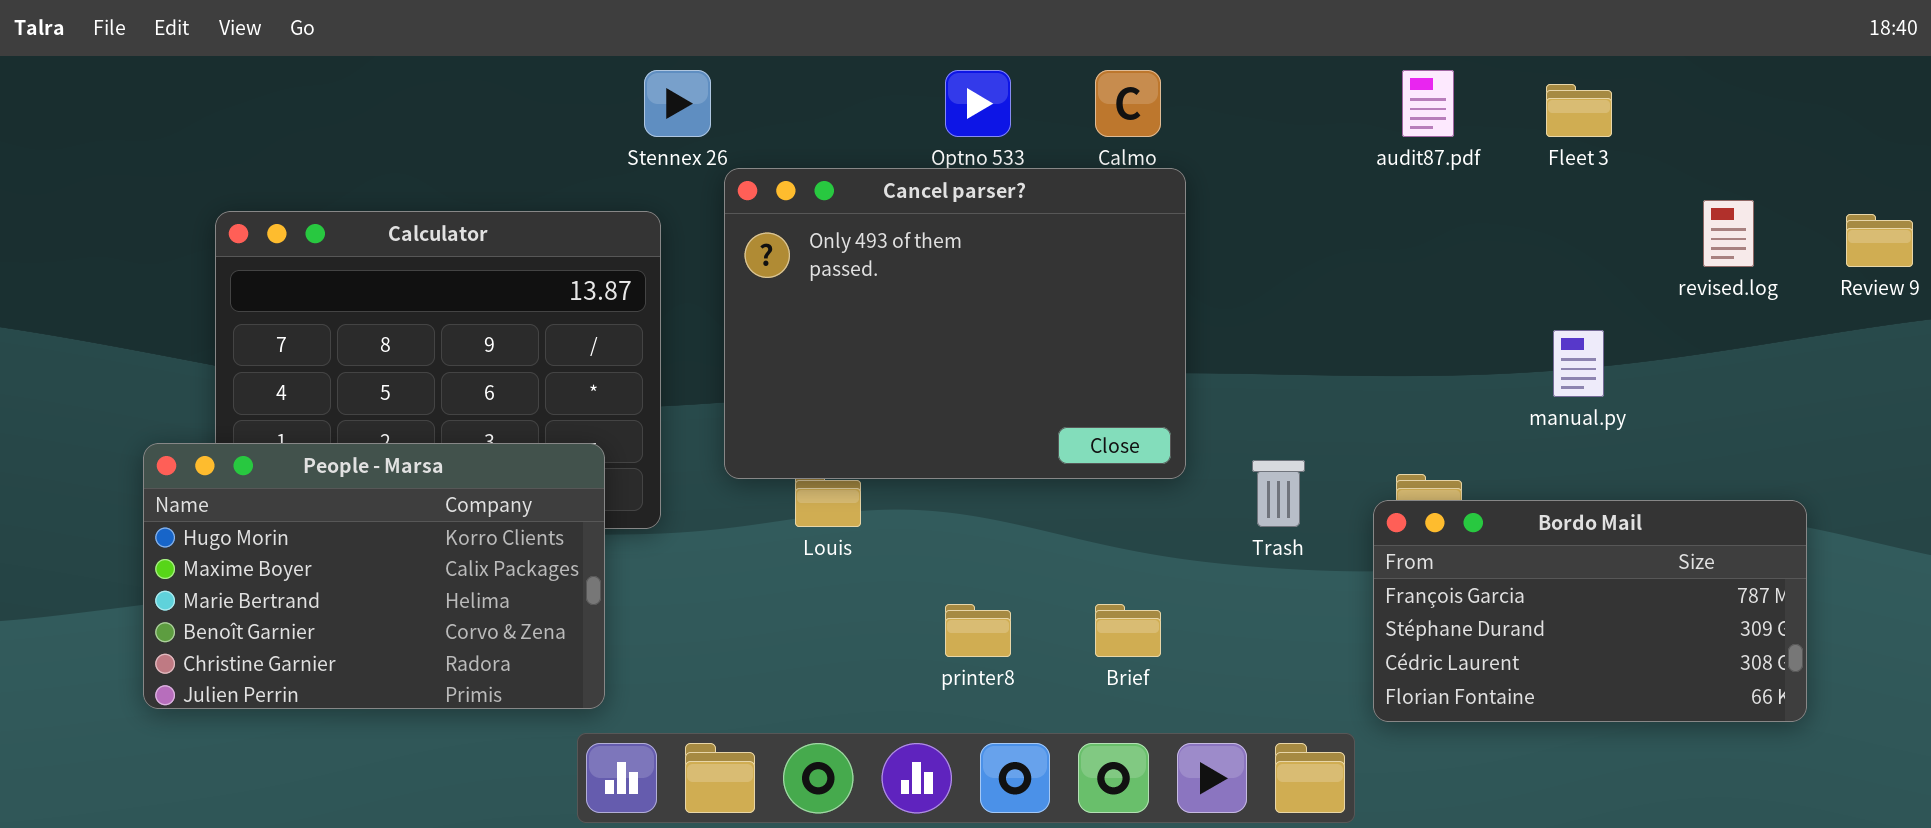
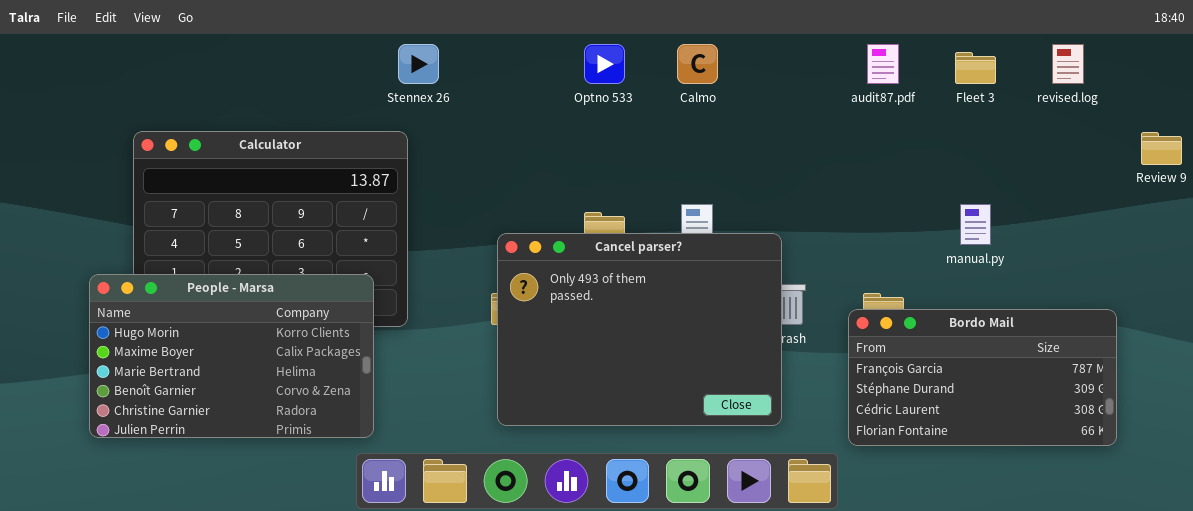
Cancel parser?: [724,168,1186,479] -> [497,233,782,426], moved
revised.log: [1703,200,1754,267] -> [1052,44,1084,84], moved

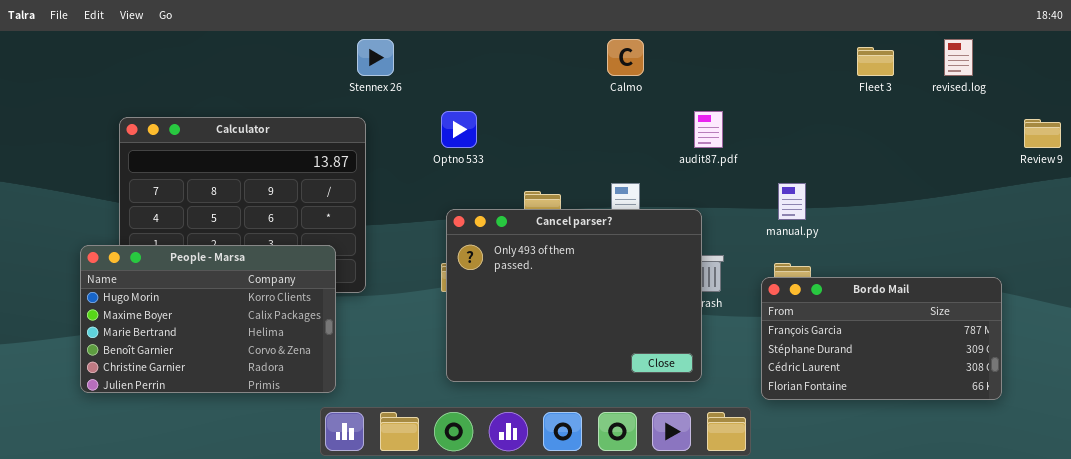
Optno 533: [584,44,625,84] -> [441,111,477,148], moved
audit87.pdf: [867,44,899,84] -> [694,111,723,148], moved
manual.py: [960,204,991,245] -> [778,183,806,220], moved

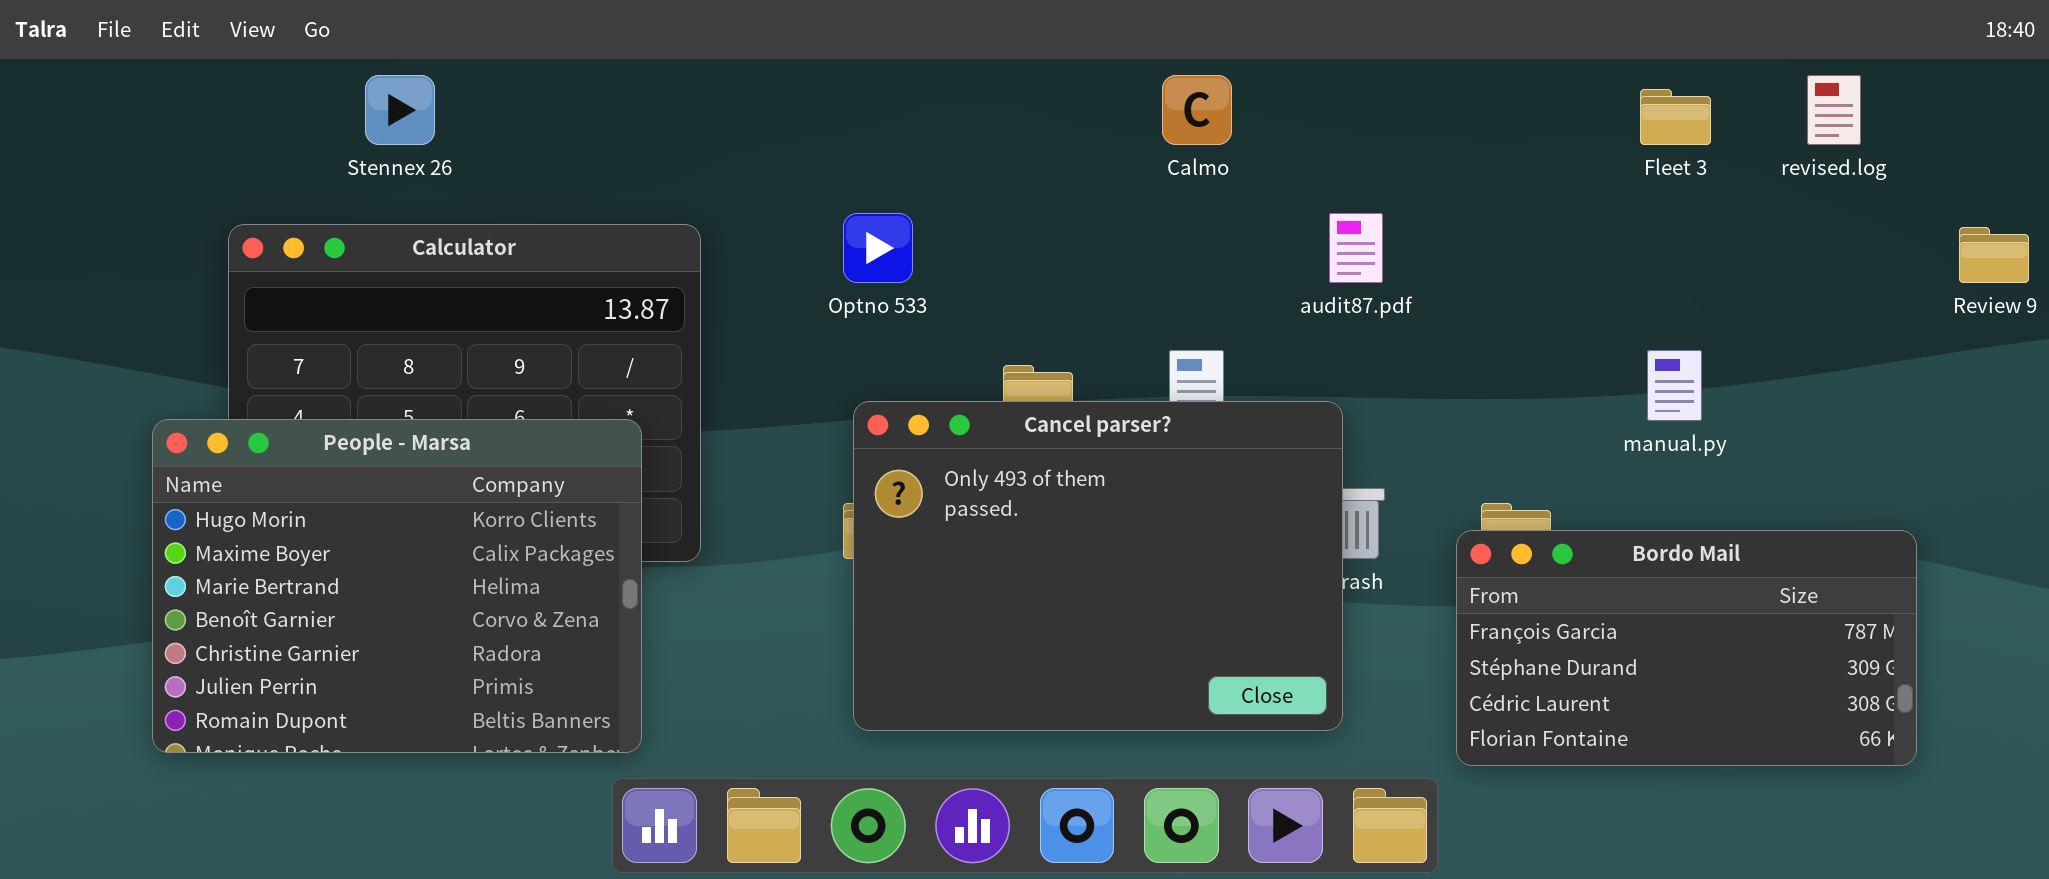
Stennex 26: [357,39,394,76] -> [365,75,435,145], moved
manual.py: [778,183,806,220] -> [1647,350,1702,421], moved
People - Marsa: [80,245,336,393] -> [152,419,642,753], resized

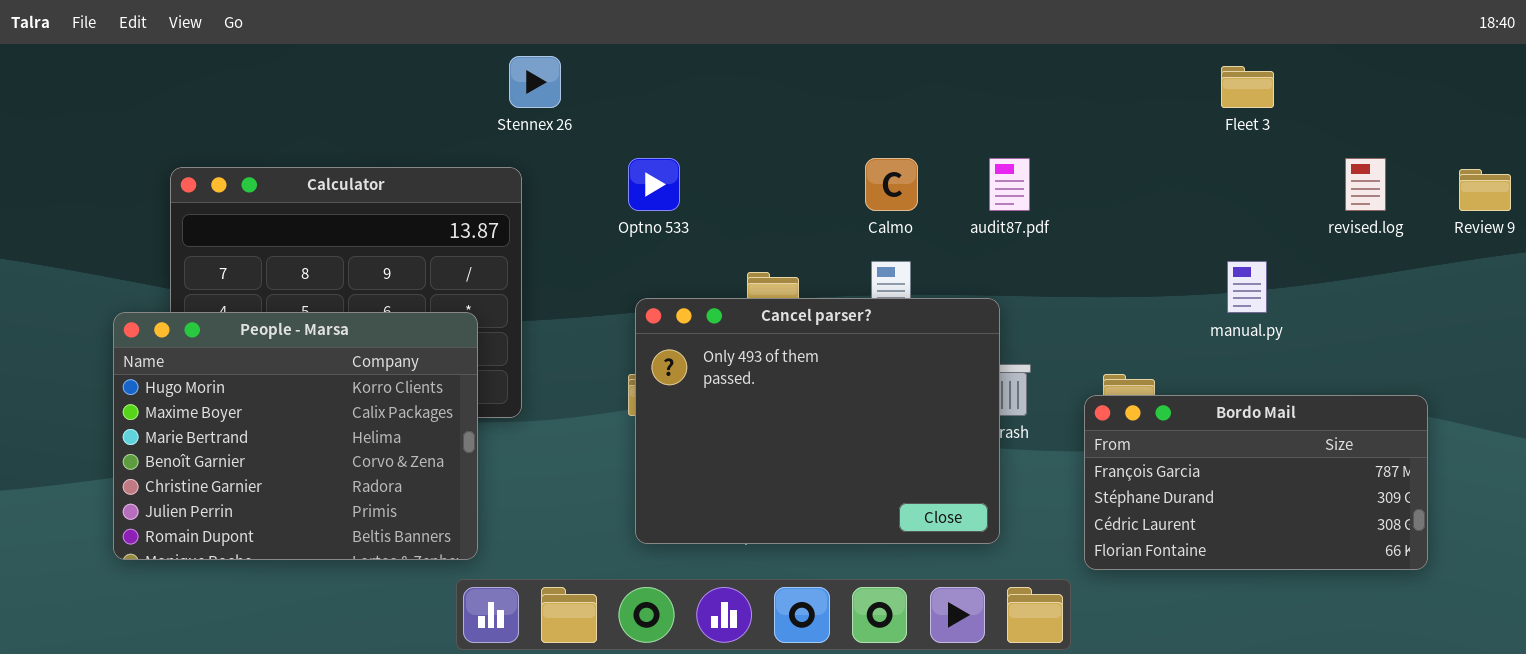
Stennex 26: [365,75,435,145] -> [509,56,561,108], moved
Calmo: [1162,75,1232,145] -> [865,158,918,211], moved
revised.log: [1807,75,1861,145] -> [1345,158,1386,211], moved

